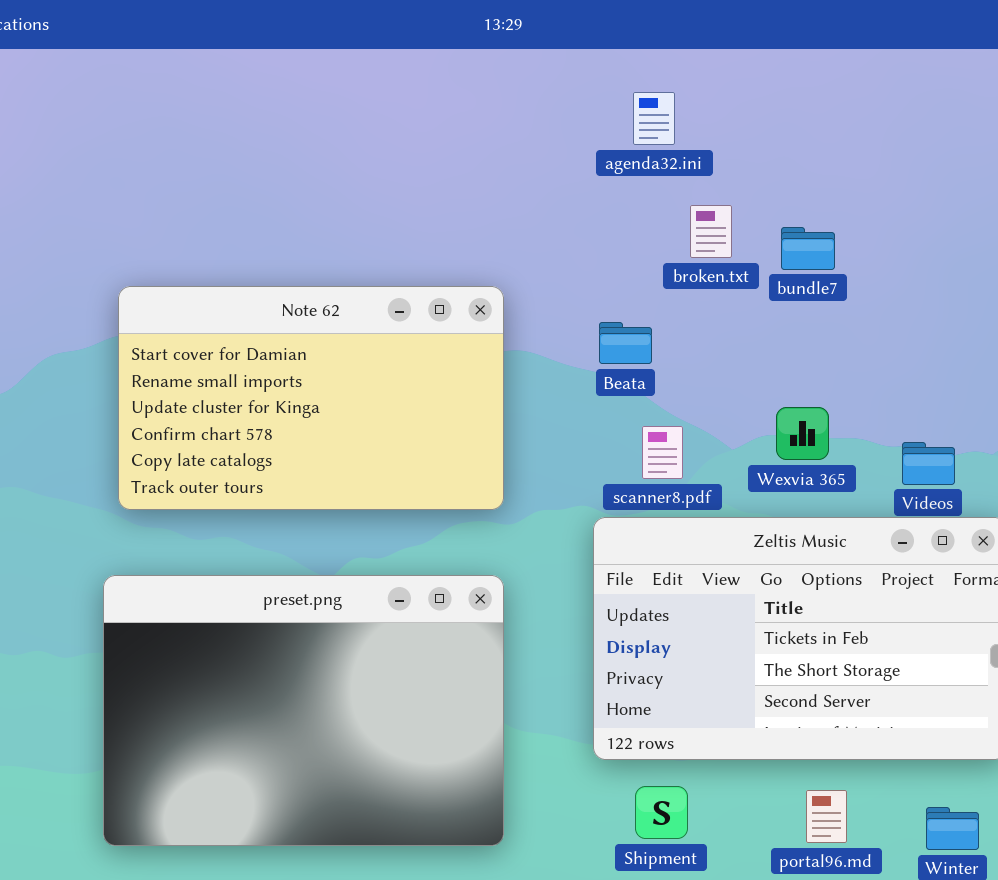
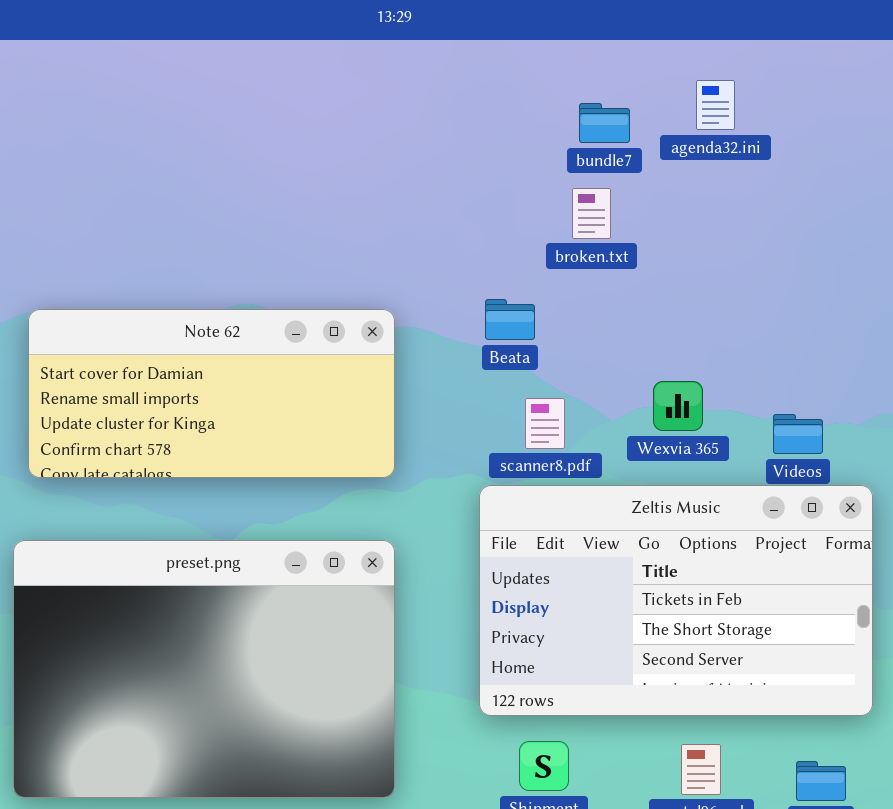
agenda32.ini: [633,92,675,145] -> [696,80,735,130], moved
bundle7: [781,227,835,270] -> [579,103,630,143], moved
Note 62: [118,286,504,510] -> [28,309,395,478], resized

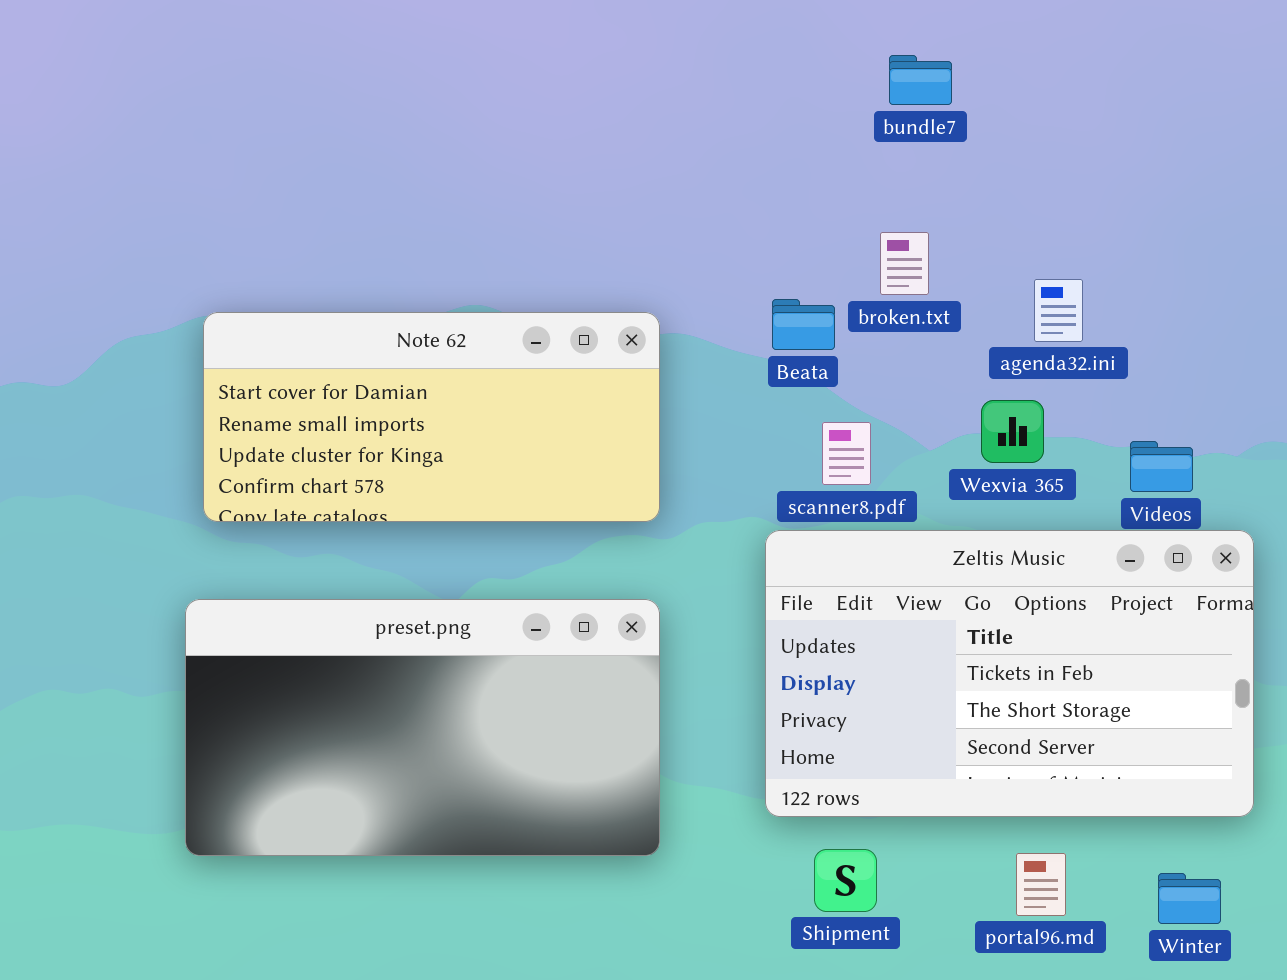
agenda32.ini: [696,80,735,130] -> [1034,279,1083,342], moved
broken.txt: [572,188,611,239] -> [880,232,929,295], moved
preset.png: [13,540,395,798] -> [185,599,660,856], resized

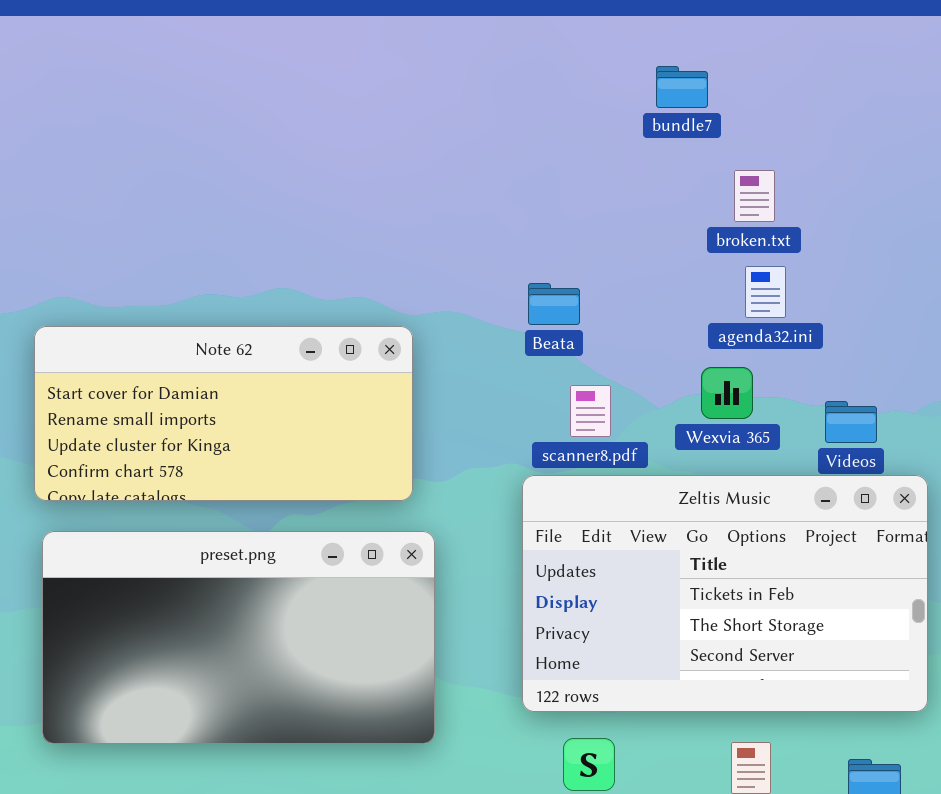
bundle7: [889,55,952,105] -> [656,66,708,108], moved
broken.txt: [880,232,929,295] -> [734,170,775,222], moved
Note 62: [203,312,660,522] -> [34,326,413,501], moved

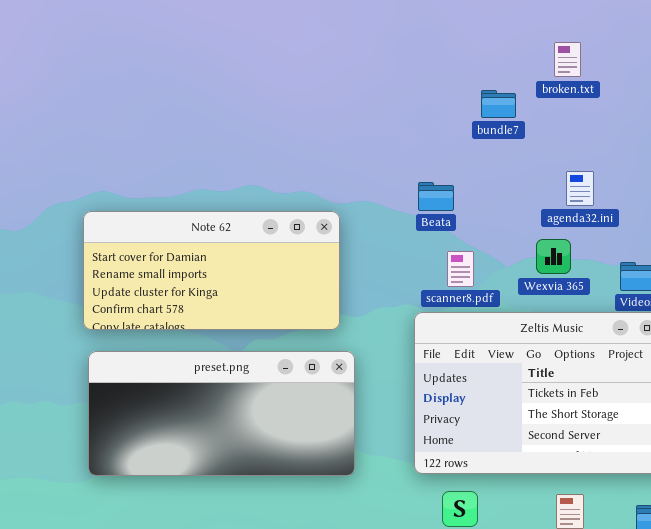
bundle7: [656,66,708,108] -> [481,90,516,118], moved
broken.txt: [734,170,775,222] -> [554,42,581,77], moved
preset.png: [42,531,435,744] -> [88,351,355,476], resized

